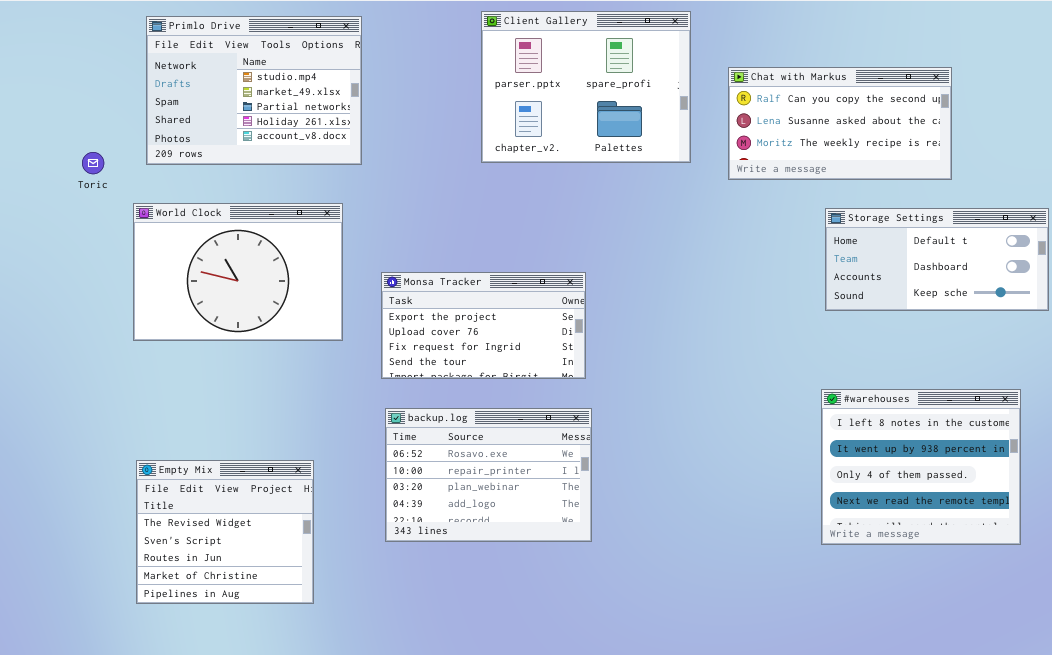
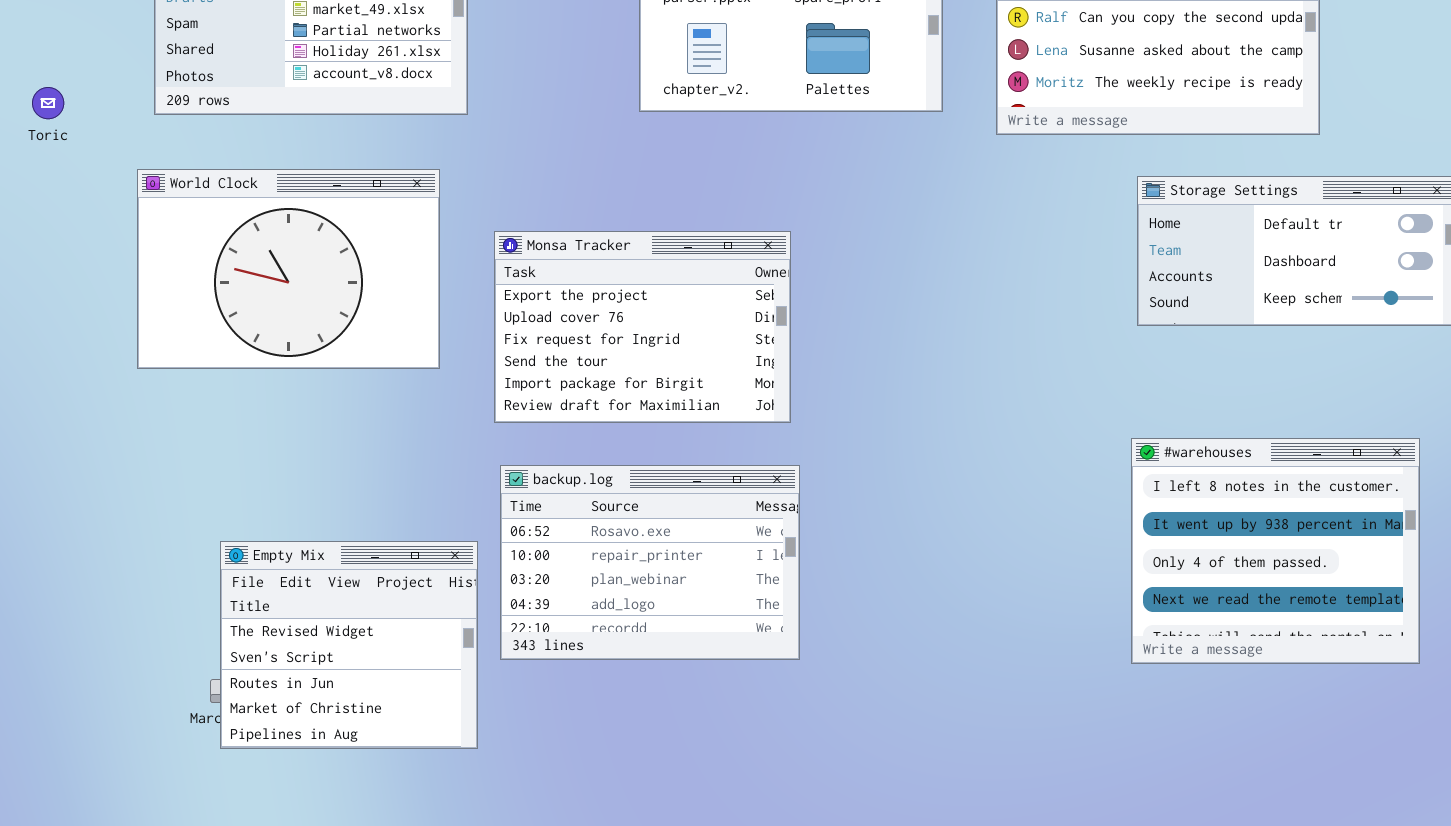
Toric: [82,152,104,174] -> [32,87,64,119], moved
Monsa Tracker: [381,272,586,379] -> [494,231,791,423], resized
Empty Mix: [136,460,314,604] -> [220,541,478,749], moved

